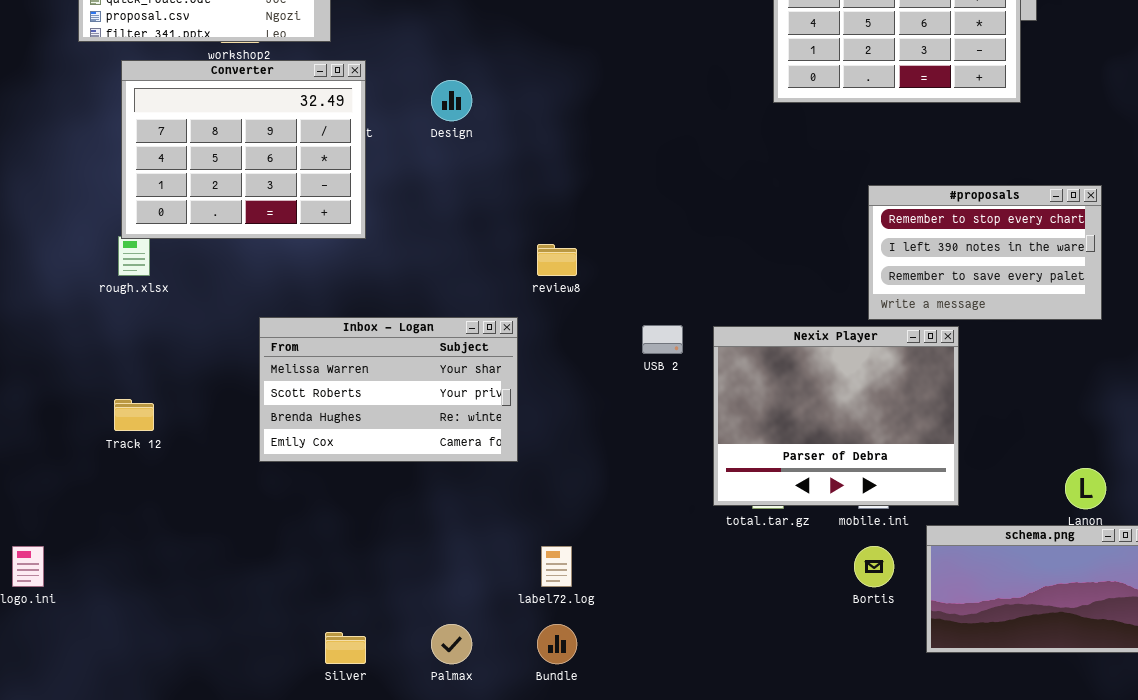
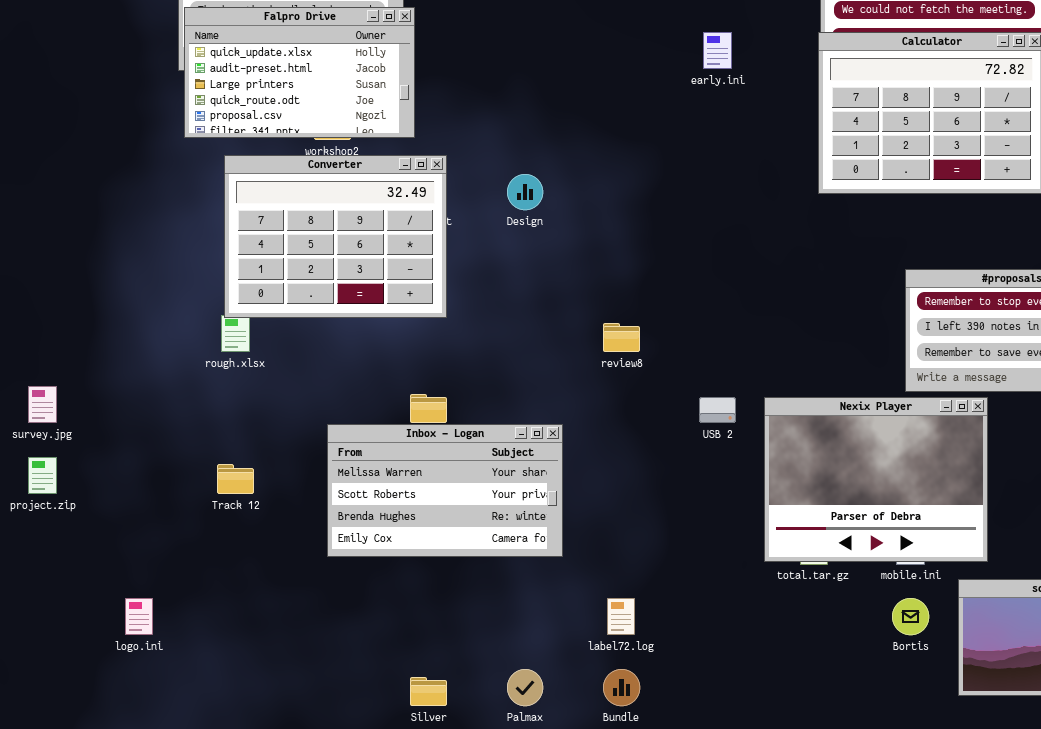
Inbox - Logan: [259,317,518,462] -> [327,424,563,557], moved

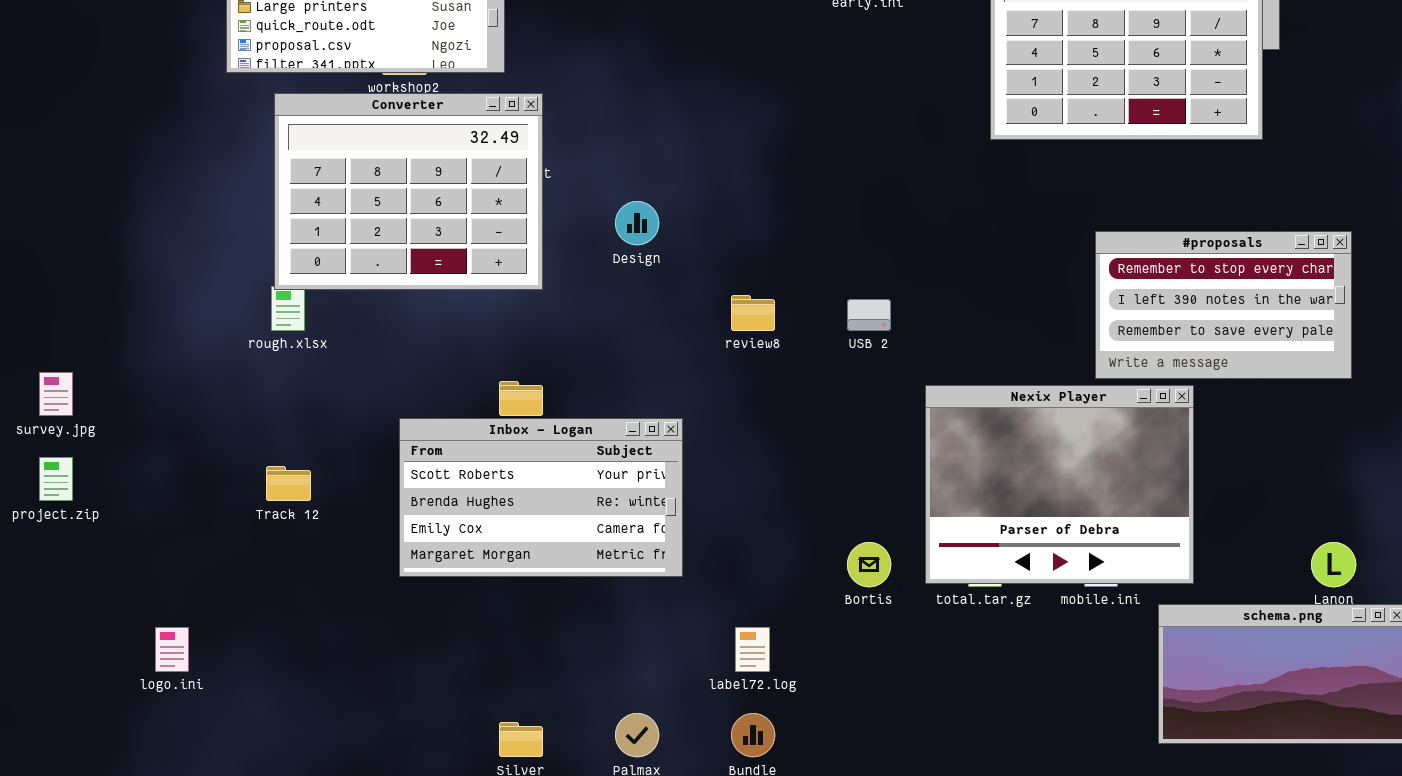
Design: [507,174,543,210] -> [615,201,659,245], moved
USB 2: [699,397,736,423] -> [847,299,891,331], moved
Inbox - Logan: [327,424,563,557] -> [399,418,683,577], scrolled down 1 row
Bortis: [892,598,929,635] -> [847,542,891,587], moved

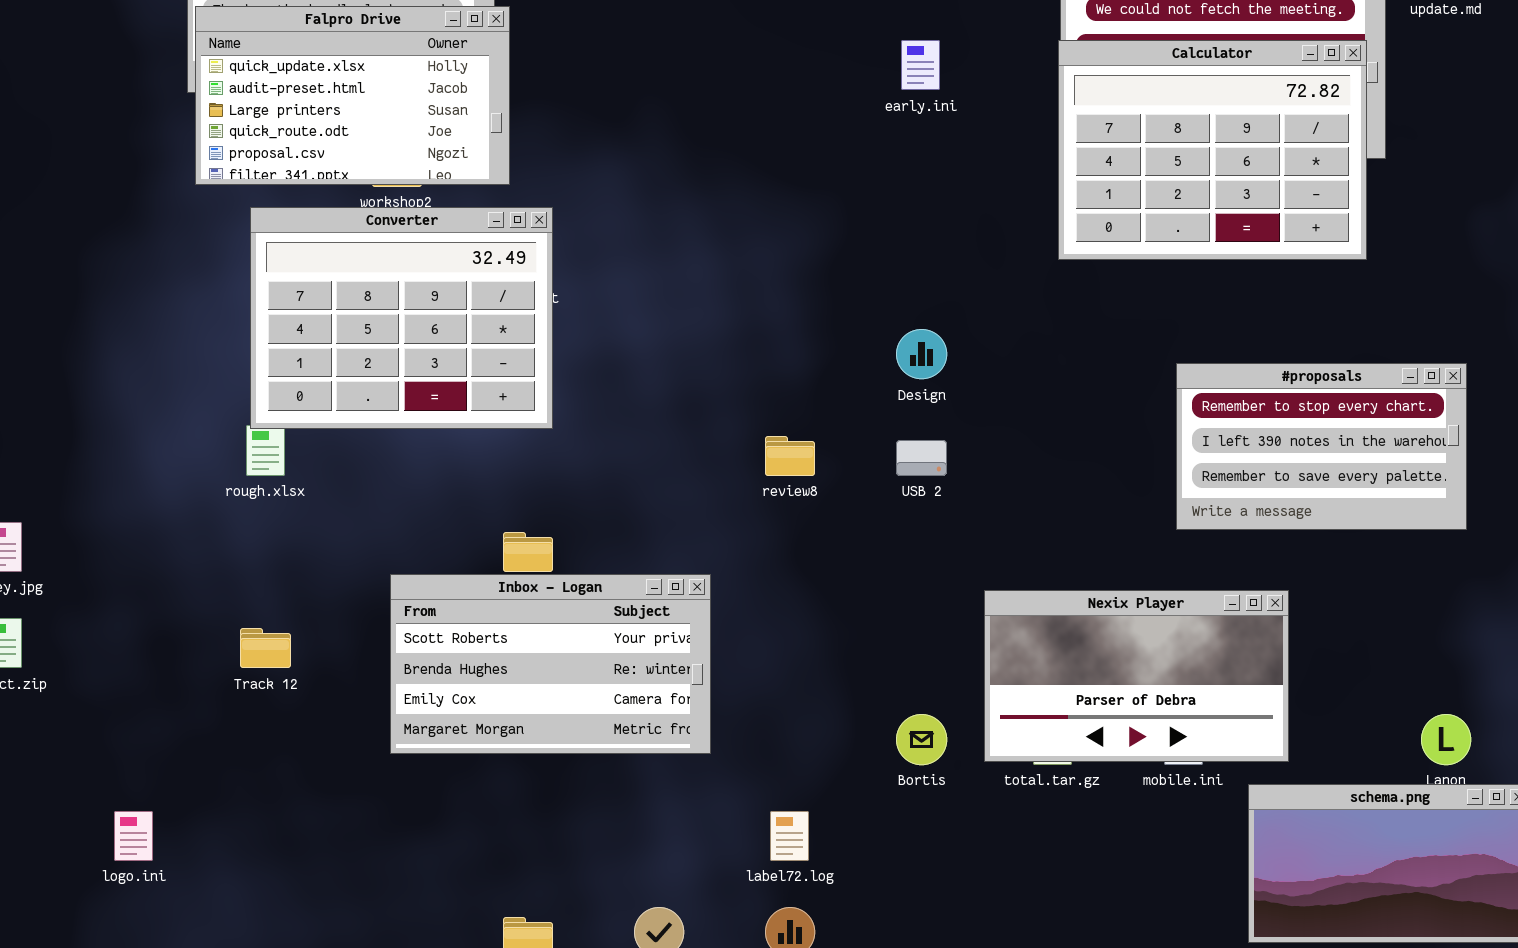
Design: [615,201,659,245] -> [896,329,947,379], moved
Nexix Player: [925,385,1194,584] -> [984,590,1289,762], resized

